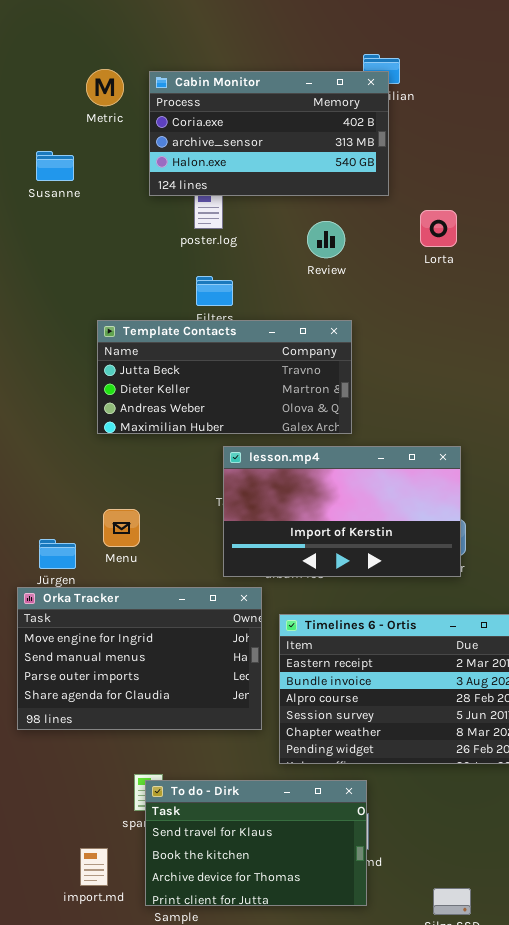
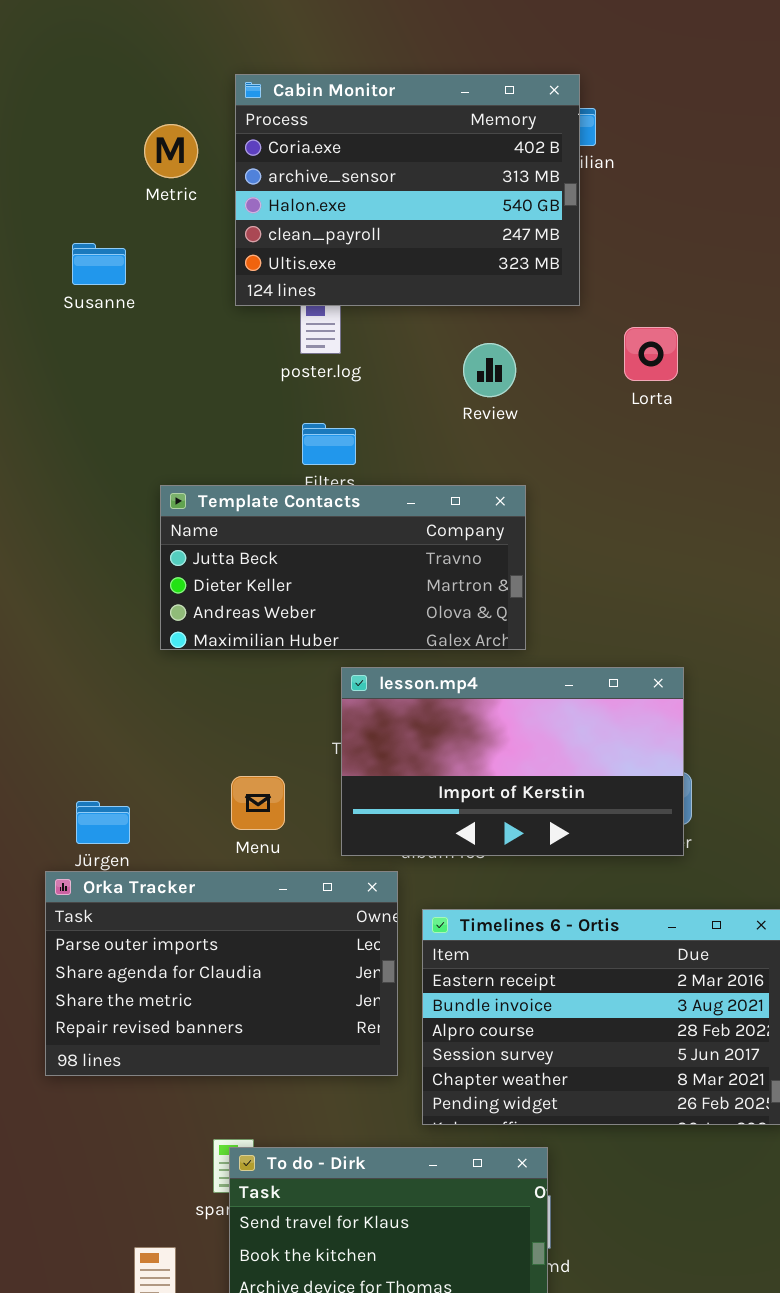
Cabin Monitor: [149,71,389,196] -> [235,74,580,306], resized
Menu: [103,509,140,547] -> [231,776,285,830], moved
Orka Tracker: [17,587,262,730] -> [45,871,398,1076], scrolled down 2 rows

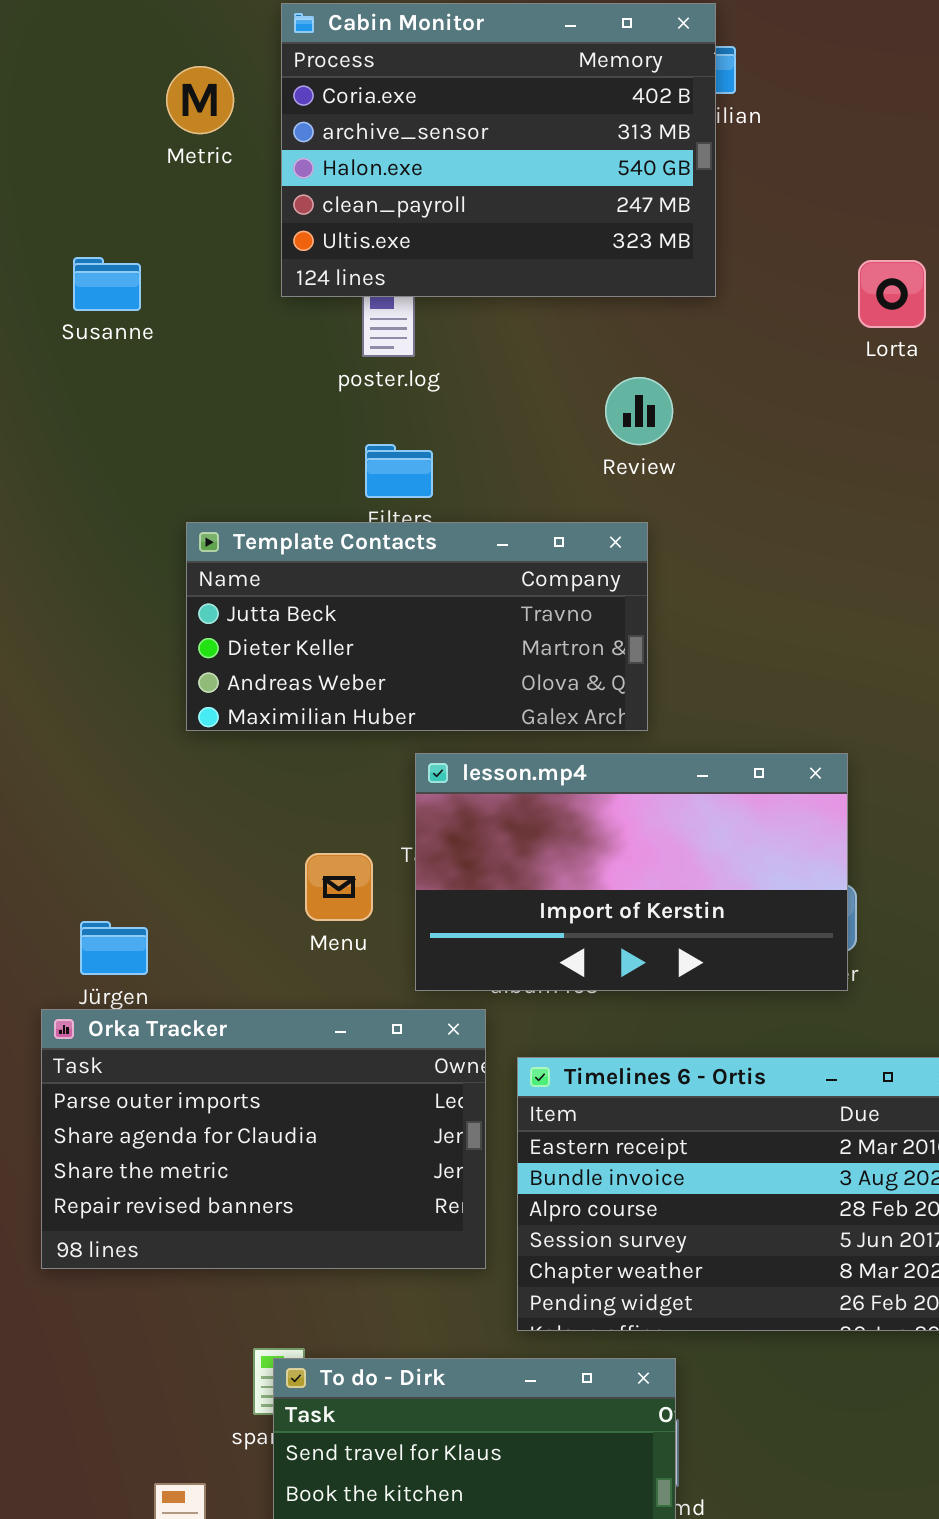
Susanne: [72,243,126,285] -> [73,257,141,311], moved
Lorta: [624,327,678,381] -> [858,260,926,328], moved
Review: [463,343,516,397] -> [605,377,673,445], moved
Menu: [231,776,285,830] -> [305,853,373,921], moved

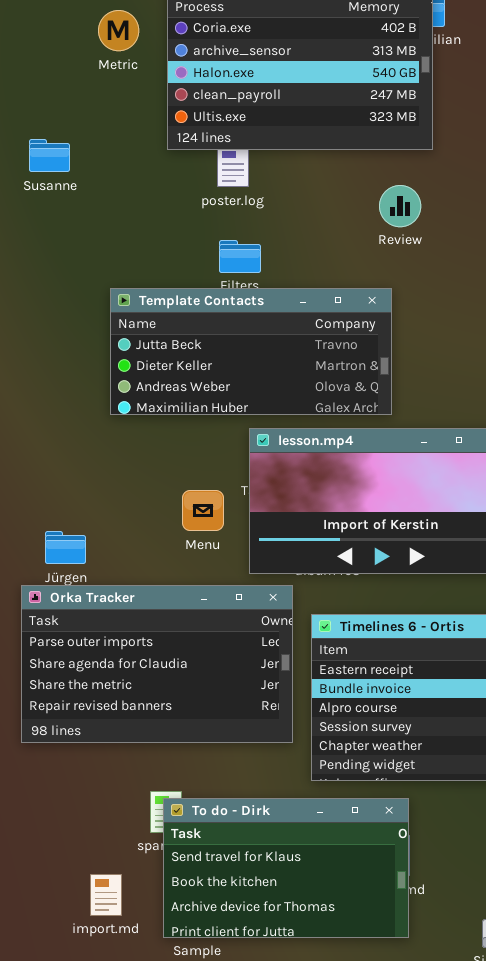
Susanne: [73,257,141,311] -> [29,139,70,172], moved
Review: [605,377,673,445] -> [379,185,421,227], moved

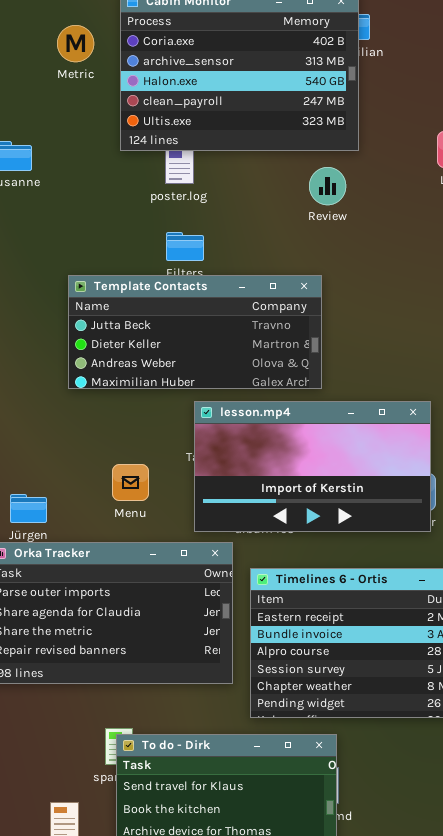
Review: [379,185,421,227] -> [309,167,346,205], moved
Menu: [182,490,224,531] -> [112,464,149,501], moved

